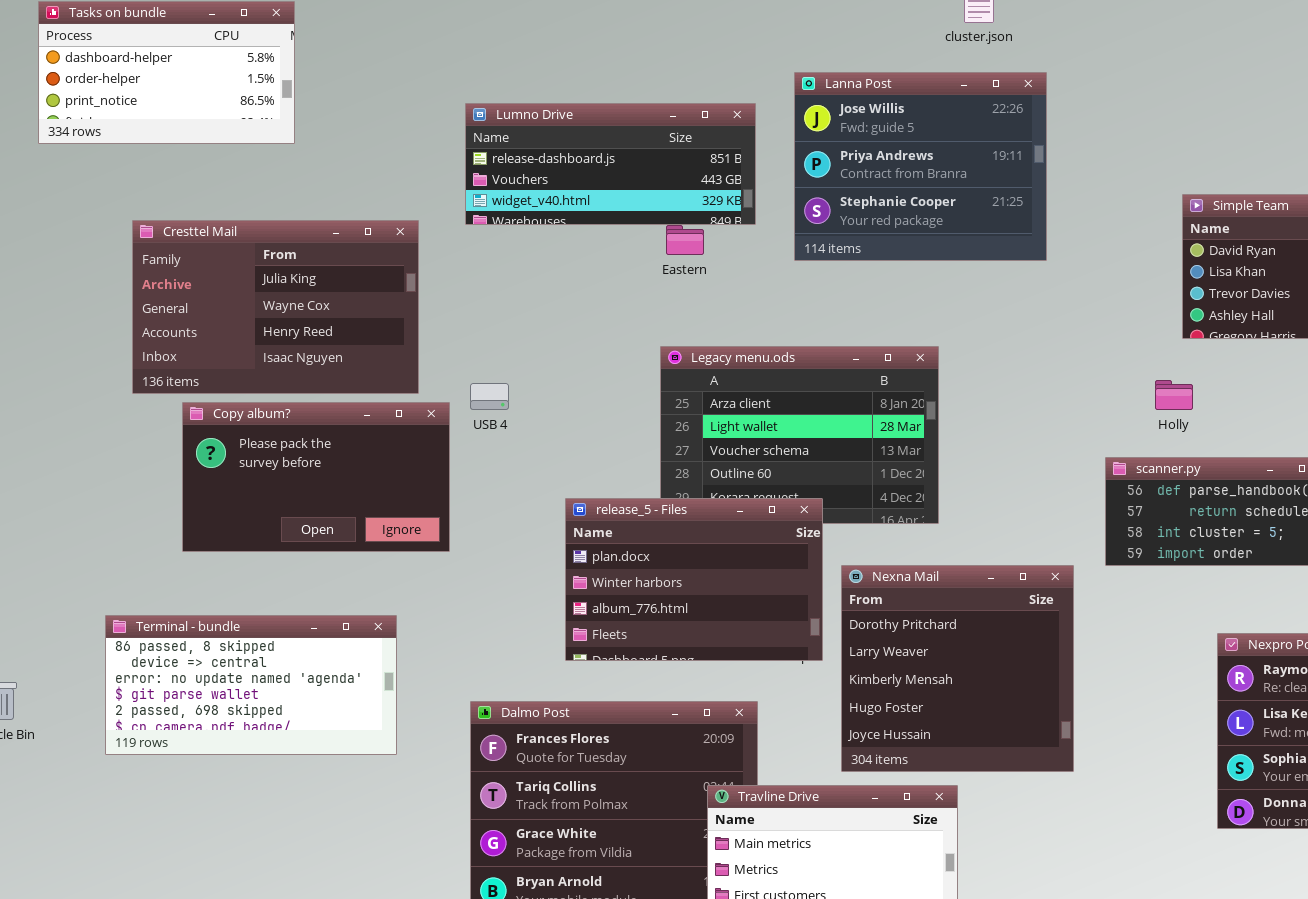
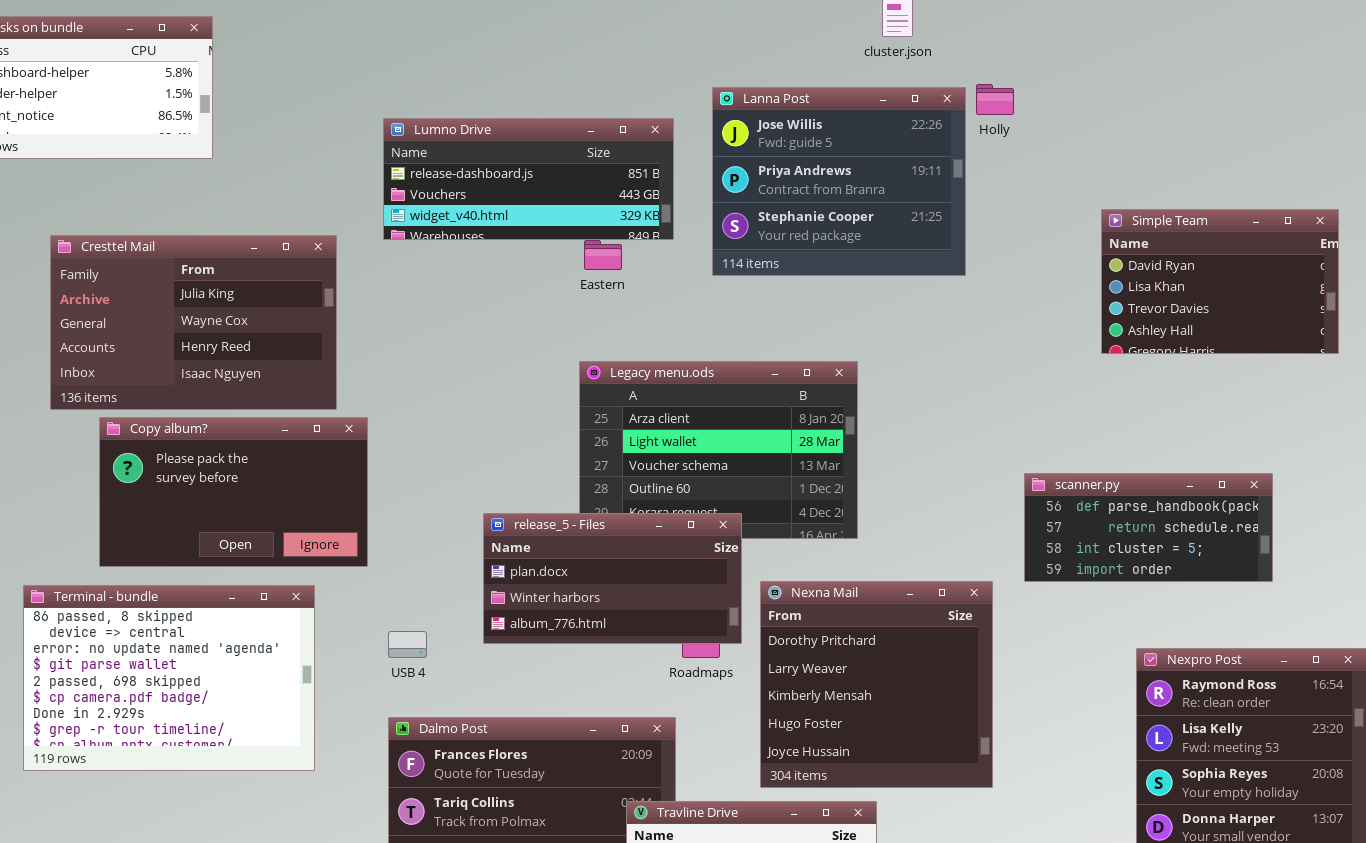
Holly: [1155,380,1193,410] -> [976,84,1014,115], moved
USB 4: [470,383,509,410] -> [388,631,427,658], moved
release_5 - Files: [565,498,823,661] -> [483,513,742,644], resized
Terminal - bundle: [105,615,397,755] -> [23,585,315,771], resized

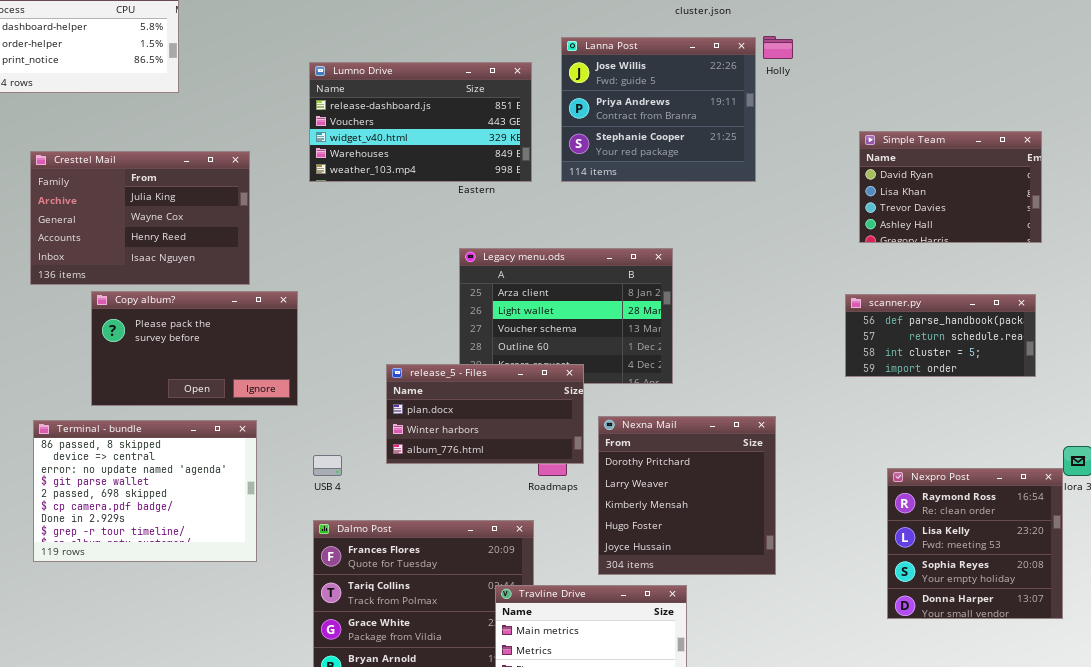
Lumno Drive: [383,118,674,240] -> [309,62,532,182], resized
Cresttel Mail: [50,235,337,410] -> [30,151,250,285], moved
scanner.py: [1024,473,1273,582] -> [845,294,1036,377], moved

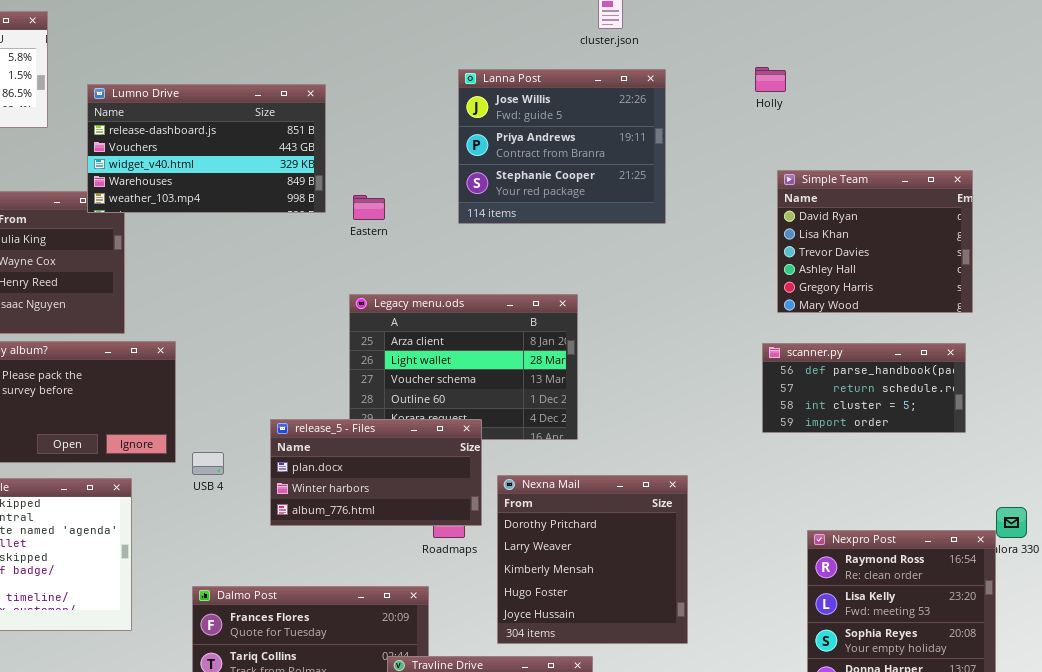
Holly: [763,36,793,59] -> [755,67,786,92], moved
Lumno Drive: [309,62,532,182] -> [87,84,326,213], moved
Simple Team: [859,131,1042,243] -> [777,170,973,313], resized
USB 4: [313,455,342,476] -> [192,452,224,475], moved

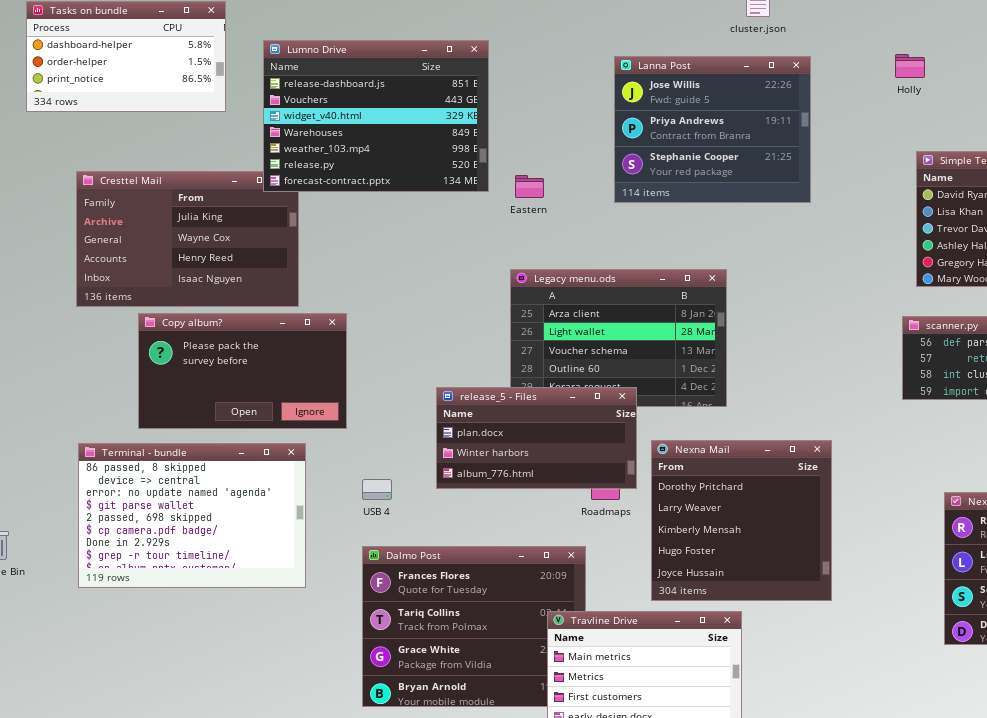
Lumno Drive: [87,84,326,213] -> [263,40,489,192], resized
USB 4: [192,452,224,475] -> [362,479,392,500], moved

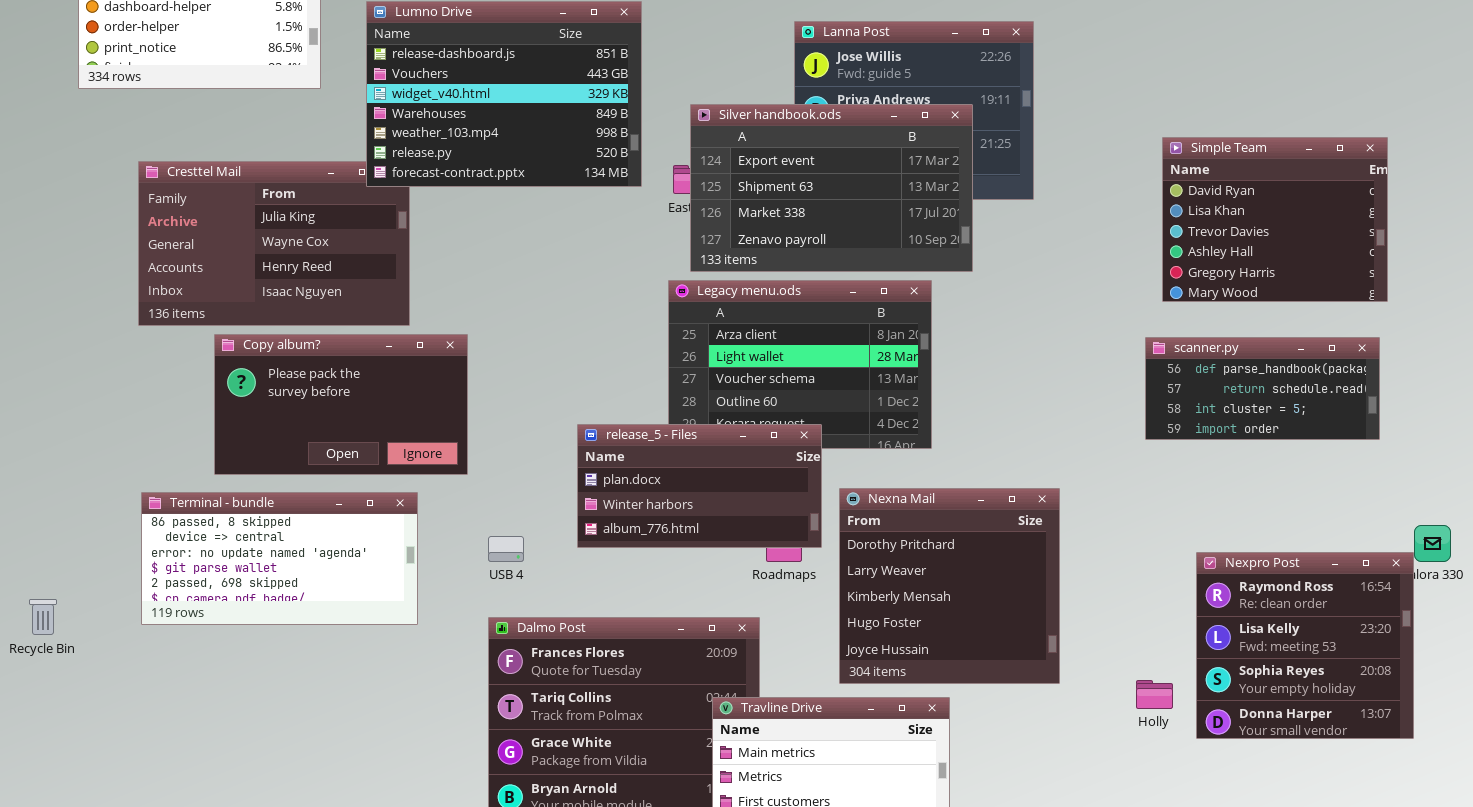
Holly: [895,54,925,78] -> [1136,680,1173,709], moved
Silver handbook.ods: none -> [690,104,973,272], opened
Terminal - bundle: [78,443,306,588] -> [141,492,418,625], resized

